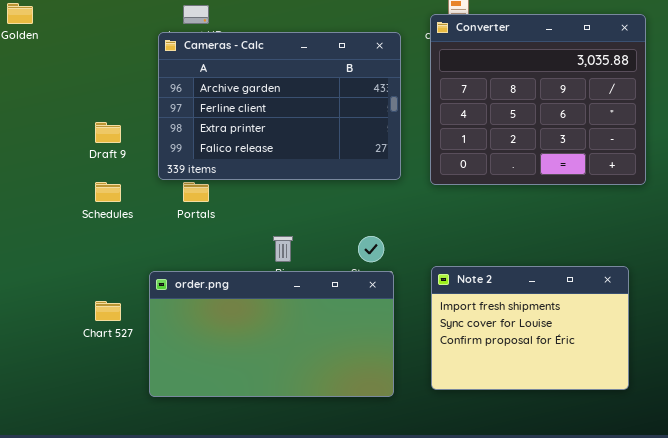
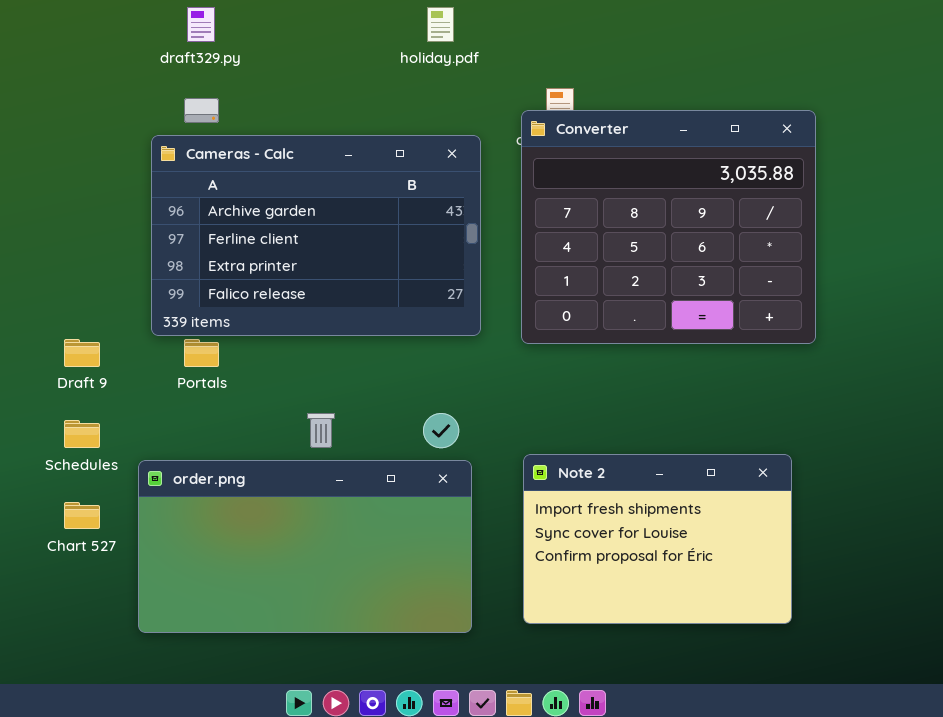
Draft 9: [95,122,121,143] -> [64,339,100,367], moved
Schedules: [95,182,121,202] -> [64,420,100,448], moved

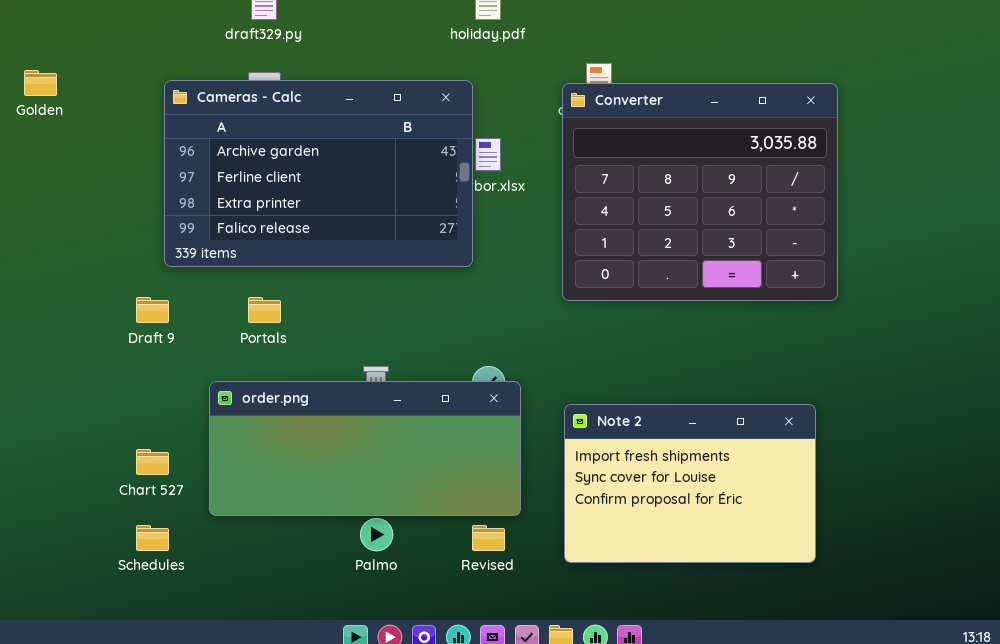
Cameras - Calc: [151,135,481,336] -> [164,80,473,267], moved
Schedules: [64,420,100,448] -> [136,525,169,551], moved
order.png: [138,460,472,633] -> [209,381,521,516], moved, resized

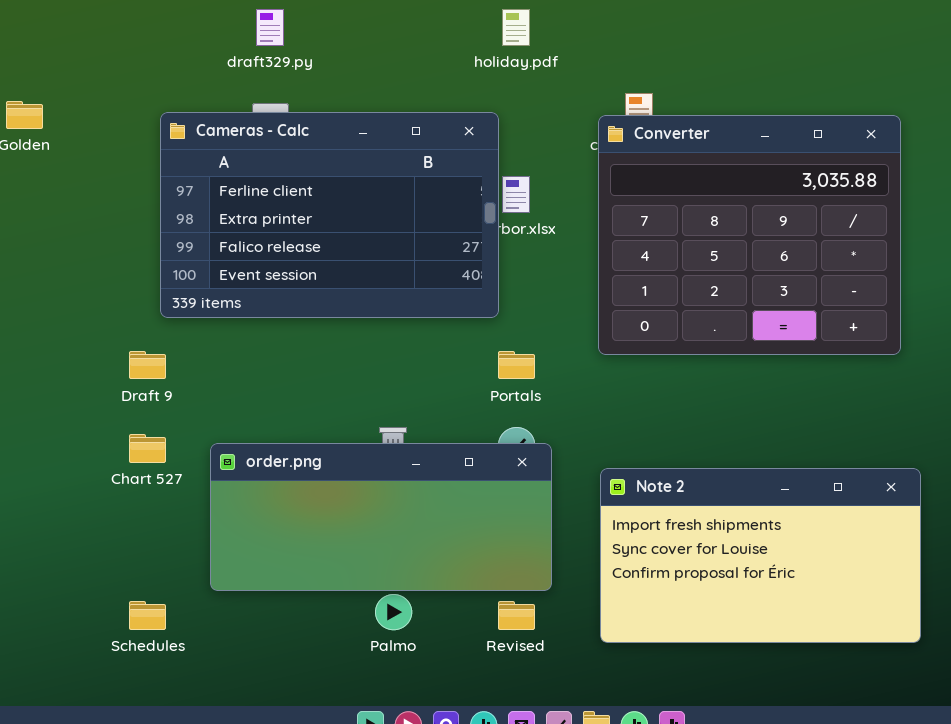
Cameras - Calc: [164,80,473,267] -> [160,112,499,318], scrolled down 1 row
Portals: [248,297,281,323] -> [498,351,535,379], moved
Note 2: [564,404,816,563] -> [600,468,921,643], resized
Chart 527: [136,449,169,475] -> [129,434,166,463], moved

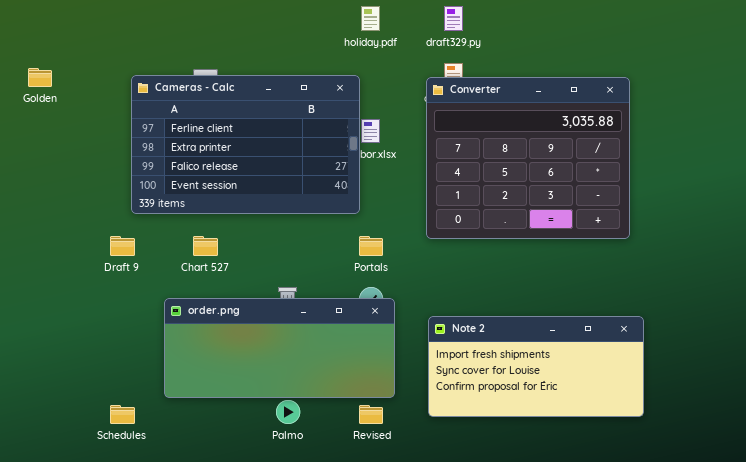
draft329.py: [256,9,284,46] -> [444,6,463,31], moved
Chart 527: [129,434,166,463] -> [193,236,218,256], moved
Note 2: [600,468,921,643] -> [428,316,644,417], resized

